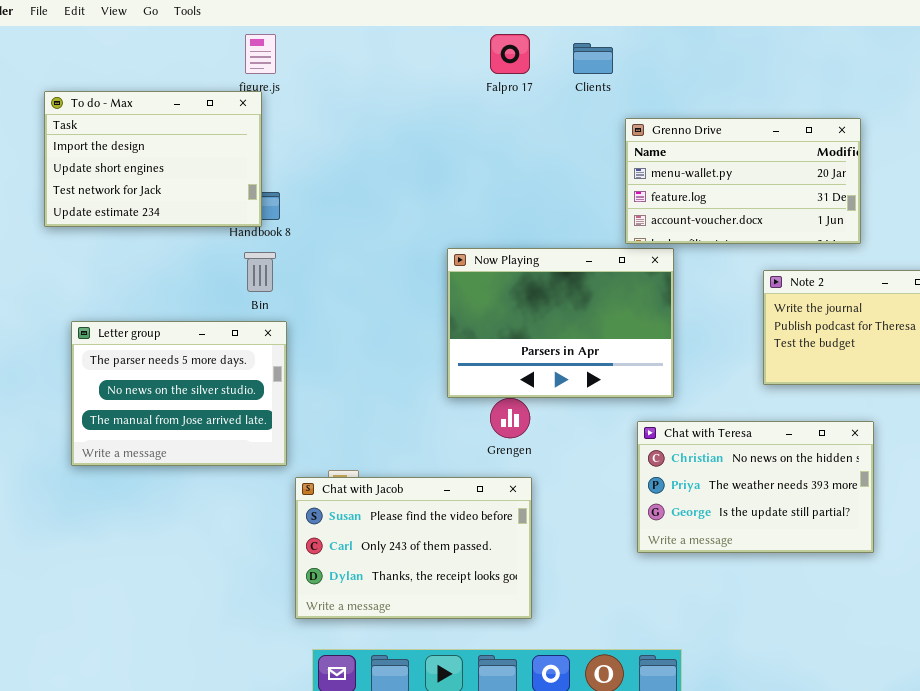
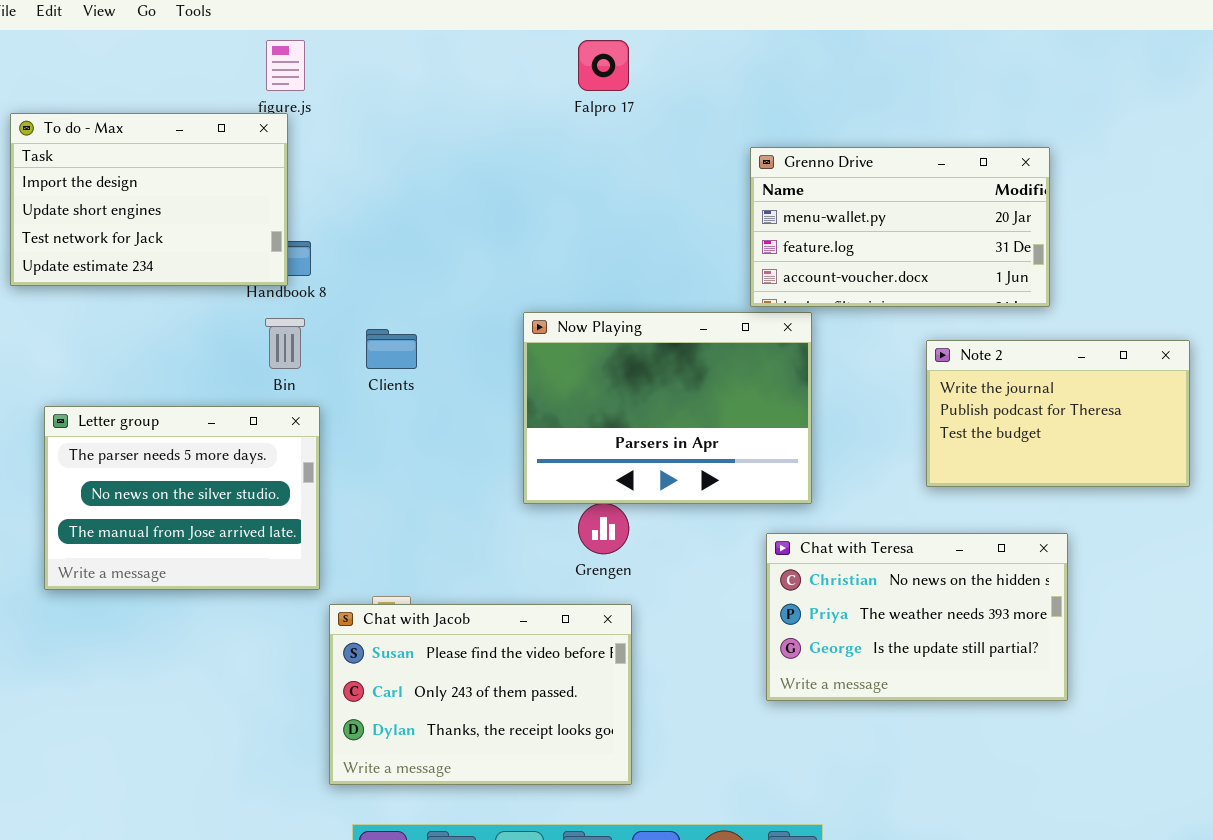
Clients: [573,43,613,74] -> [366,329,417,369], moved

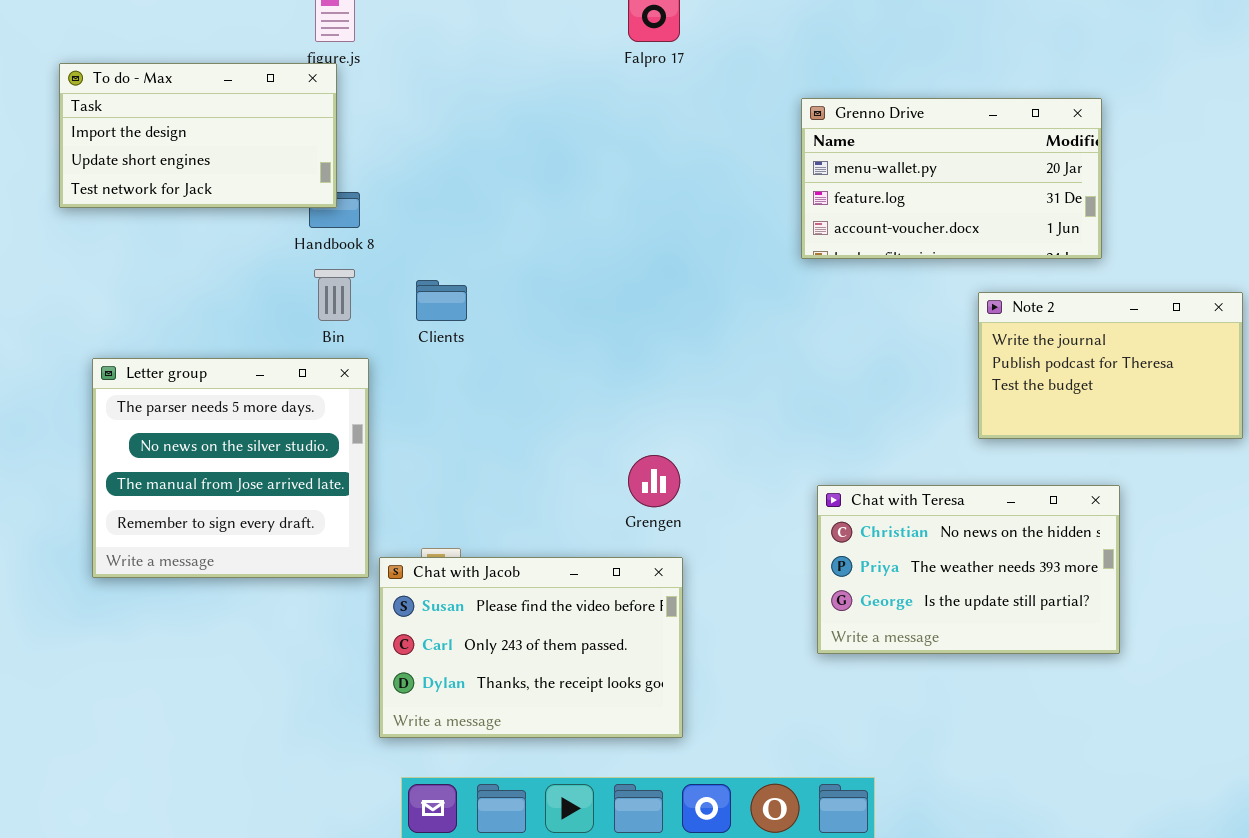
To do - Max: [10,113,288,286] -> [59,63,337,208], resized
Now Playing: [523,312,812,504] -> none, closed
Letter group: [44,406,320,590] -> [92,358,369,578], resized

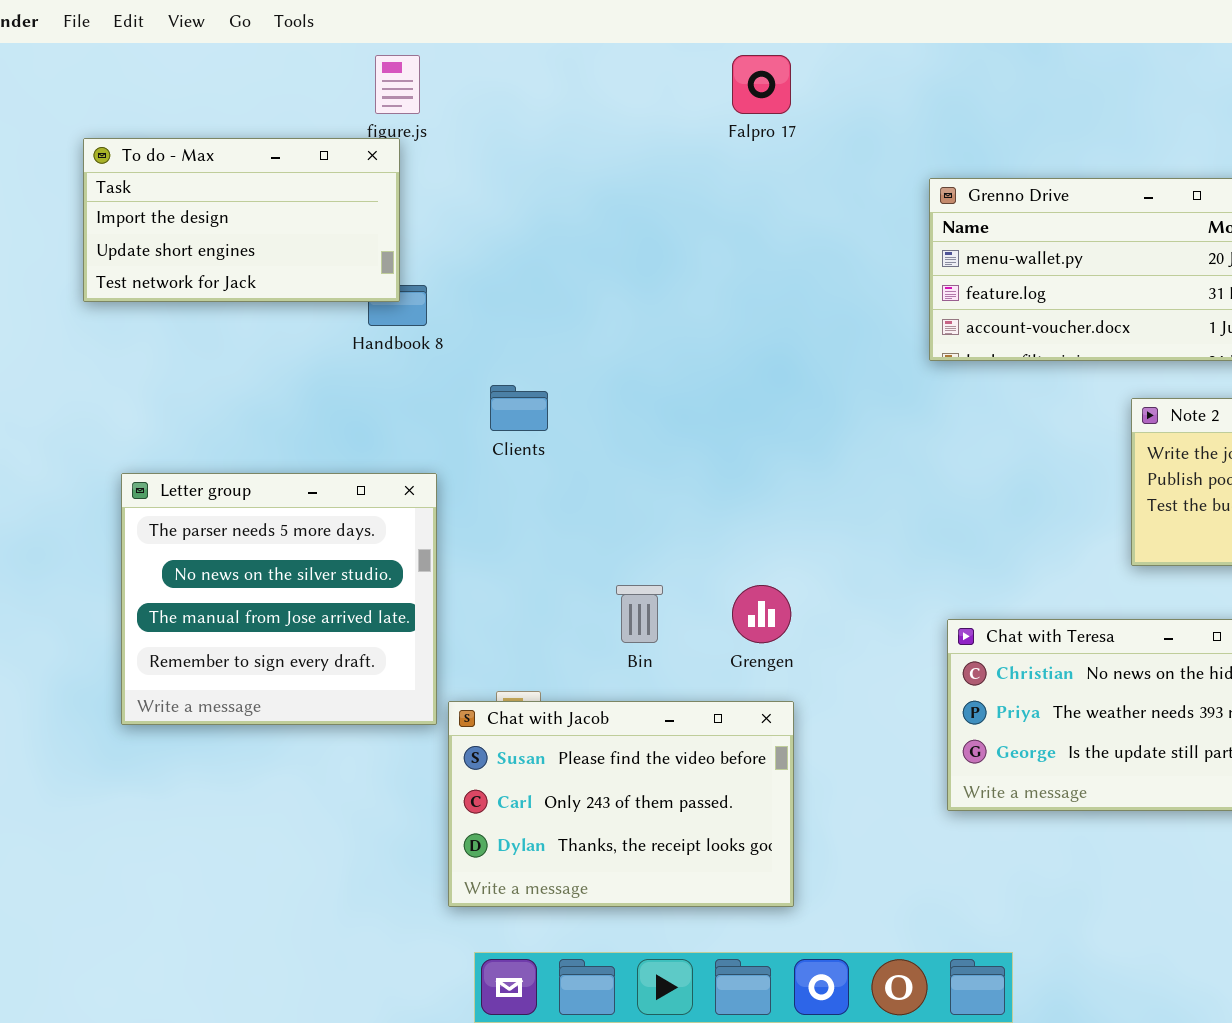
Bin: [314,269,355,321] -> [616,585,663,643], moved

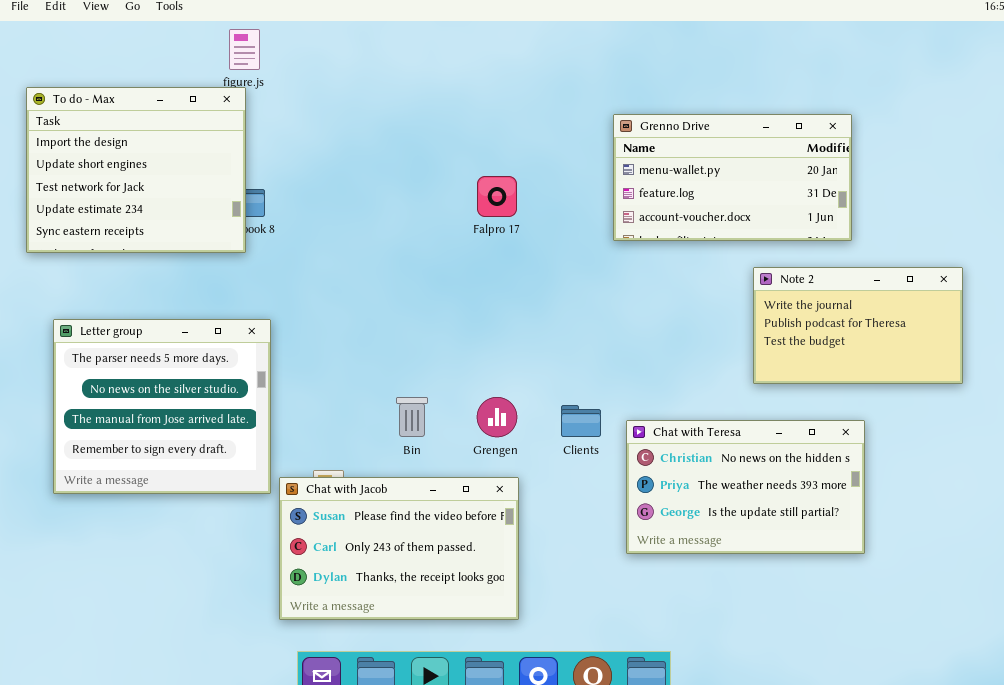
Falpro 17: [732,55,791,114] -> [477,176,517,217], moved
To do - Max: [83,138,400,302] -> [26,87,246,253], resized
Clients: [490,385,548,431] -> [561,405,601,437], moved

